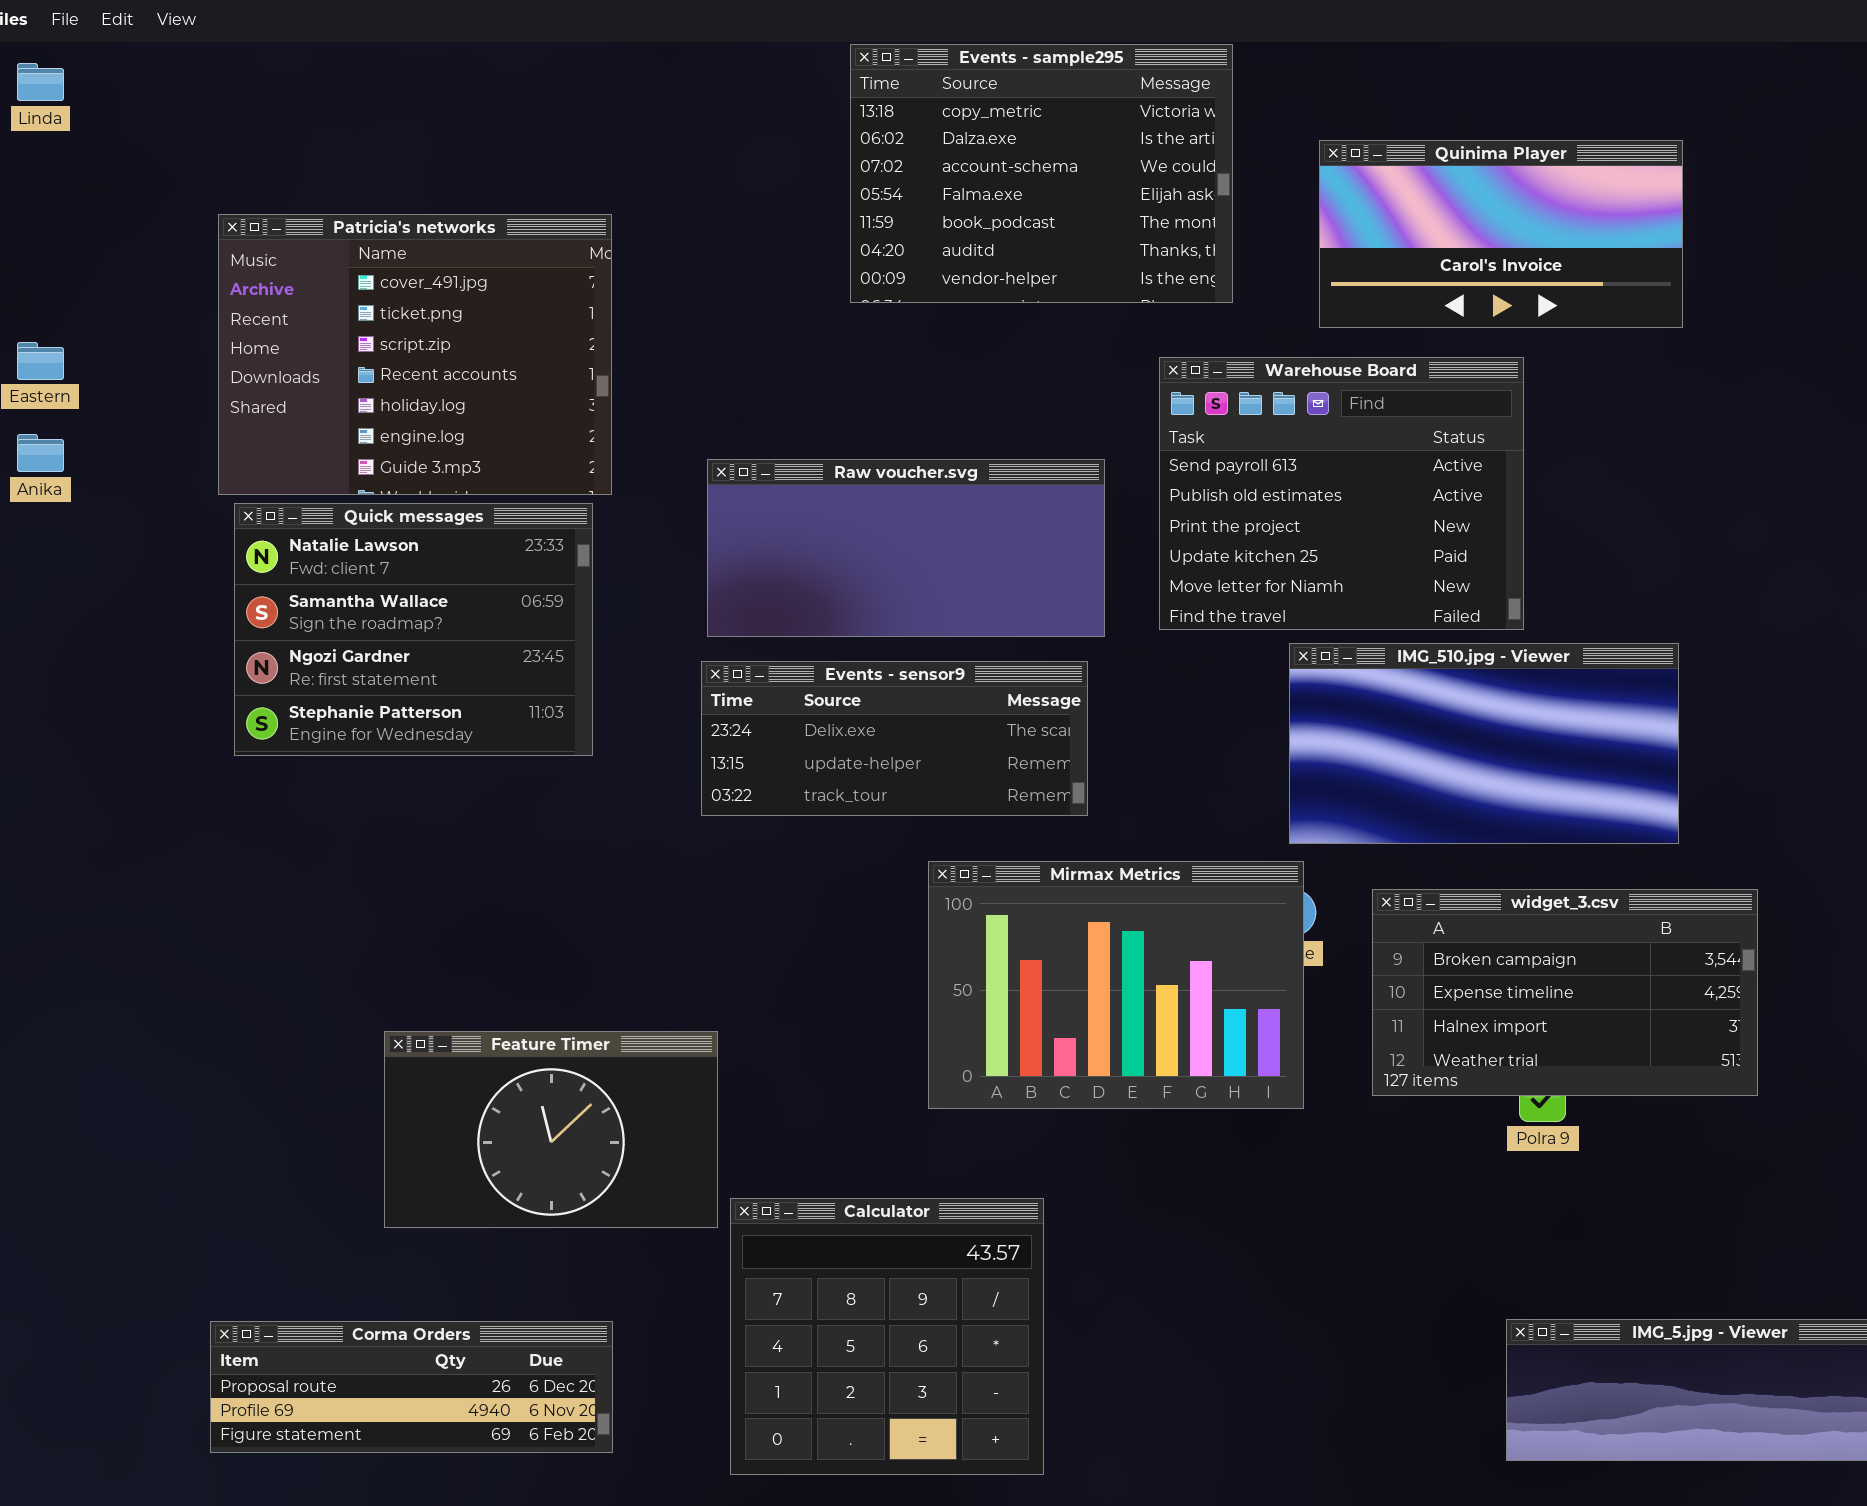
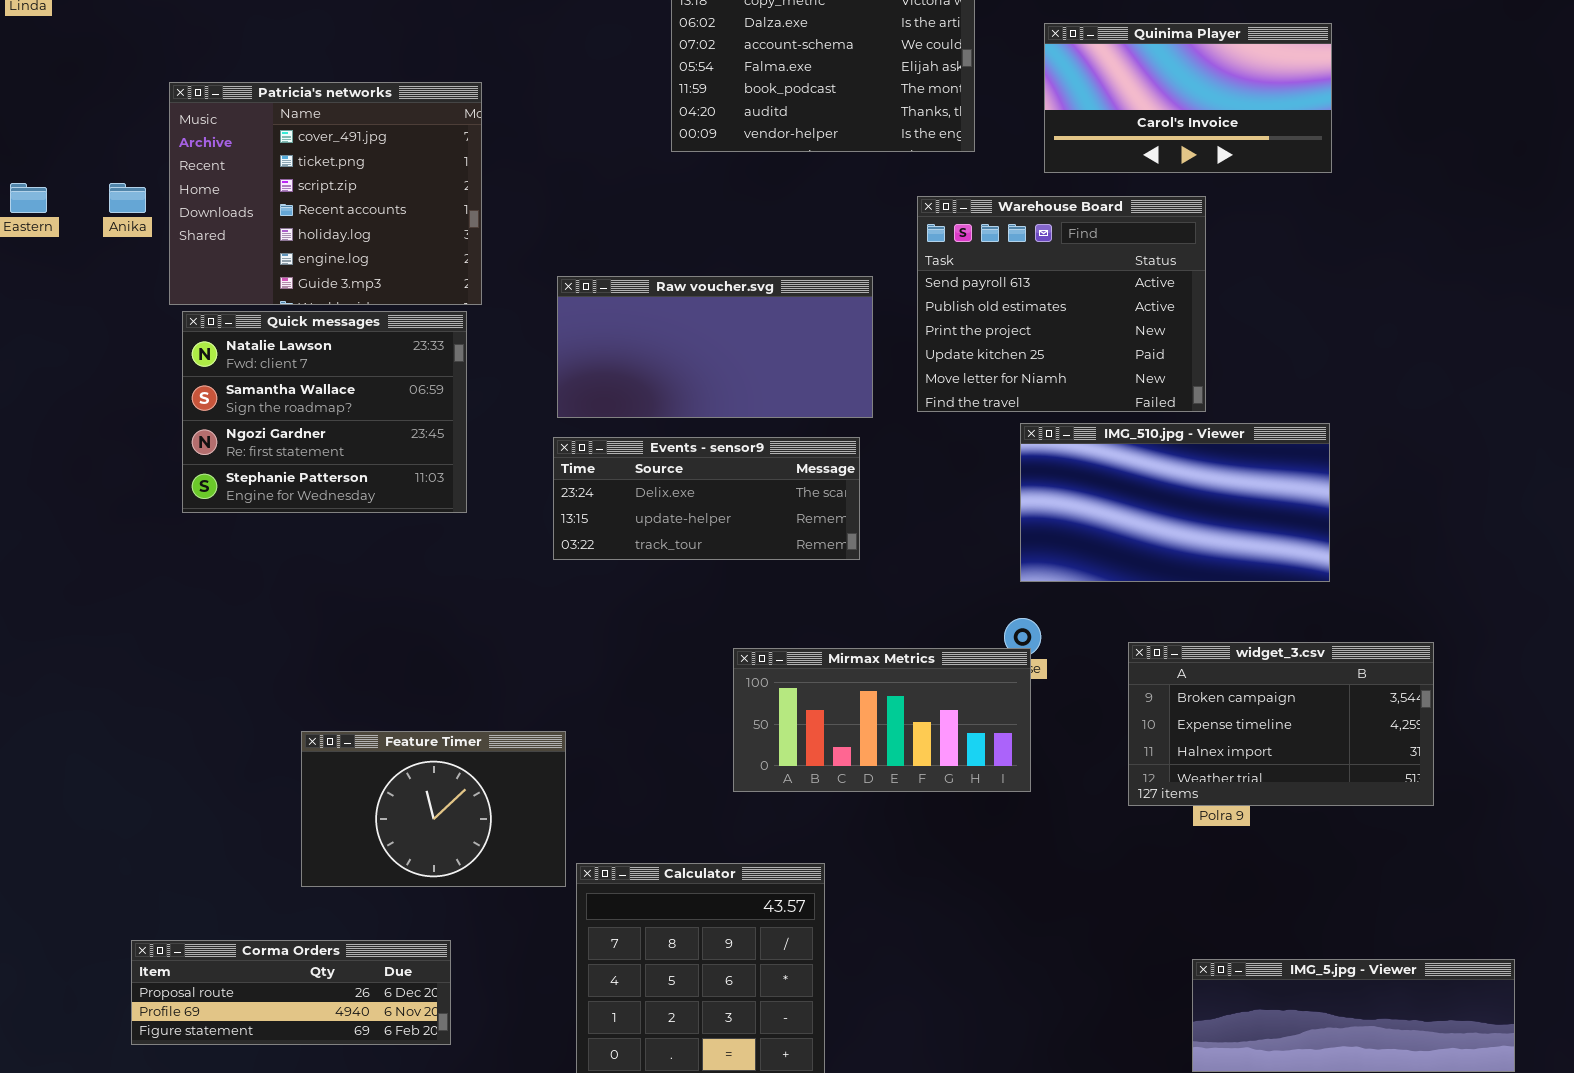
Anika: [17,434,64,472] -> [109,183,146,213], moved
Mirmax Metrics: [928,861,1304,1109] -> [733,648,1031,792], resized
widget_3.csv: [1372,889,1758,1096] -> [1128,642,1434,806], moved
Corma Orders: [210,1321,613,1453] -> [131,940,451,1045], moved

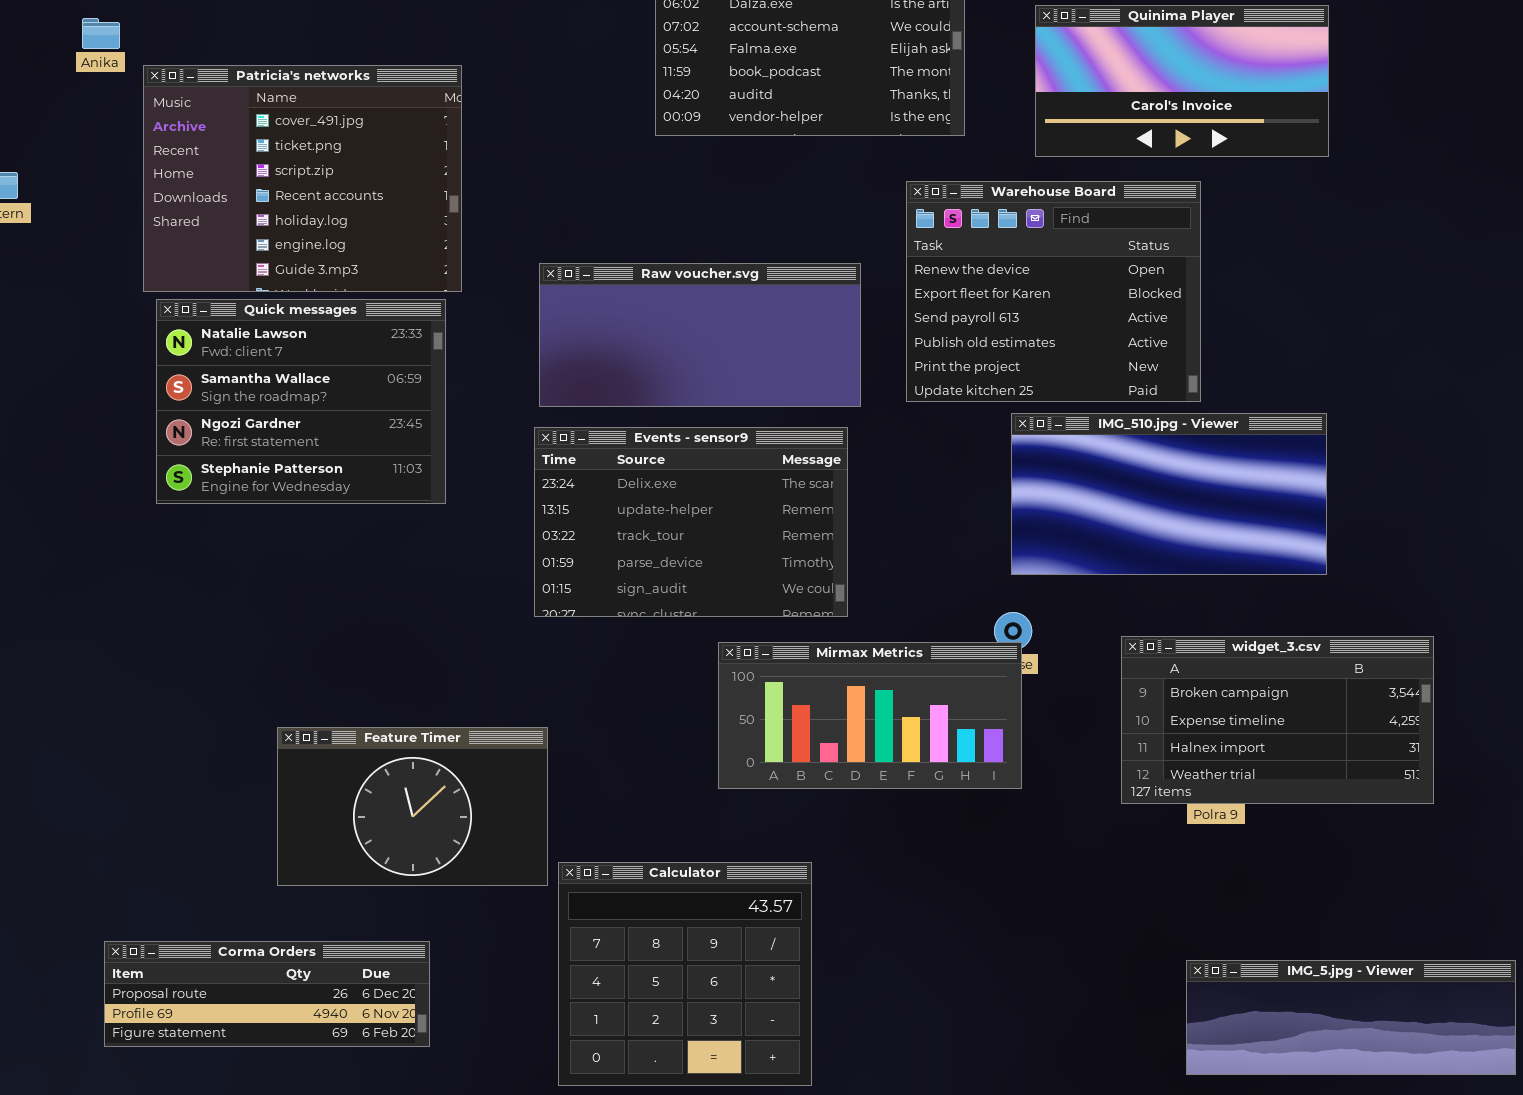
Anika: [109,183,146,213] -> [82,18,120,49], moved
Warehouse Board: [917,196,1206,412] -> [906,181,1201,402], scrolled up 2 rows
Events - sensor9: [553,437,860,560] -> [534,427,848,617], resized

